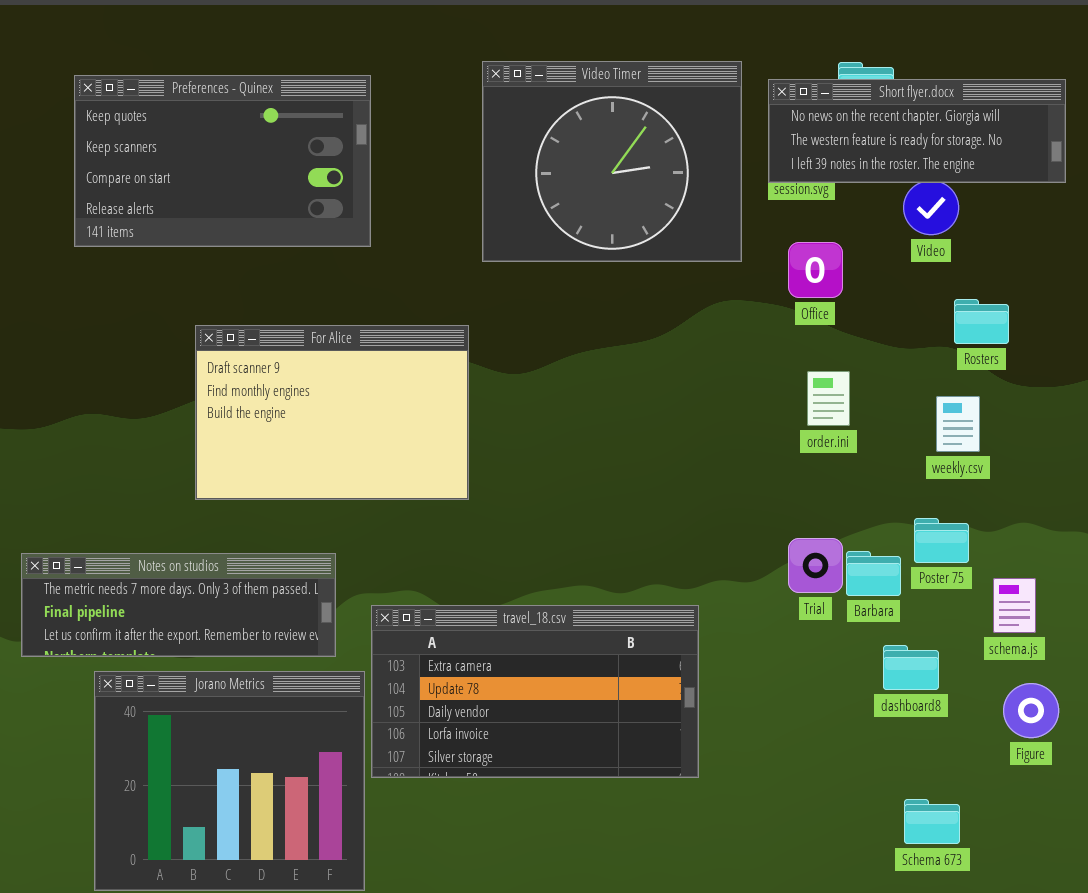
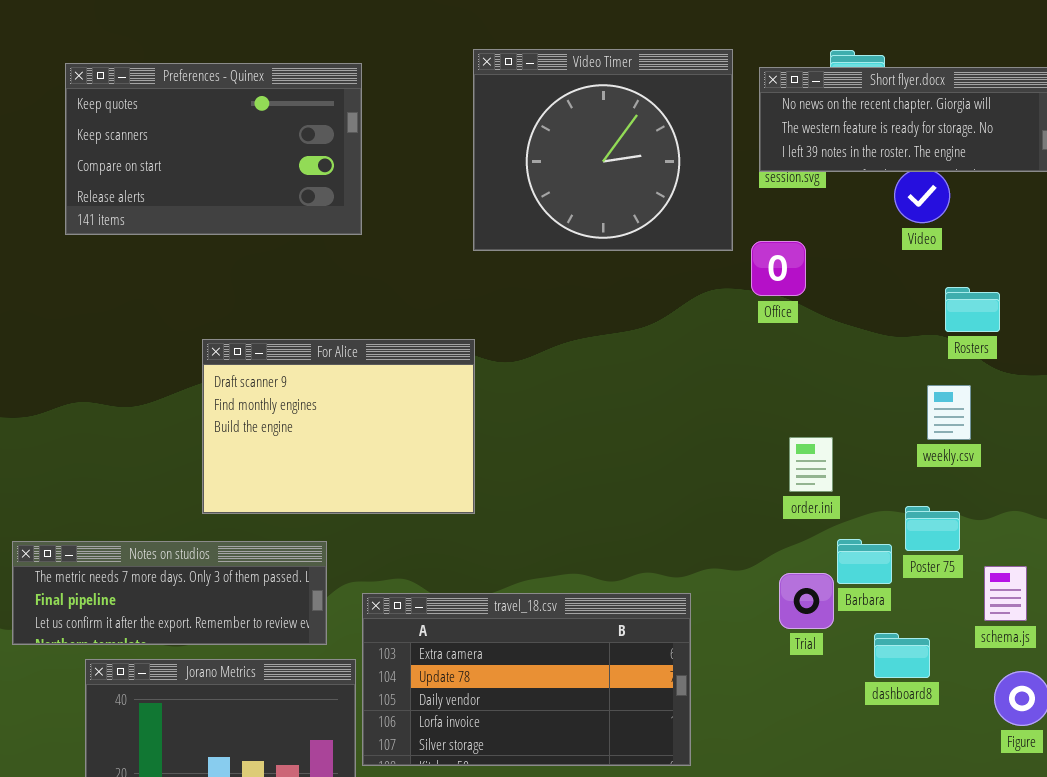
Office: [788,242,843,298] -> [751,241,806,296], moved
For Alice: [195,325,469,500] -> [202,339,475,514], moved
order.ini: [807,371,850,426] -> [789,437,833,492], moved
Trial: [788,538,843,593] -> [779,573,834,629], moved

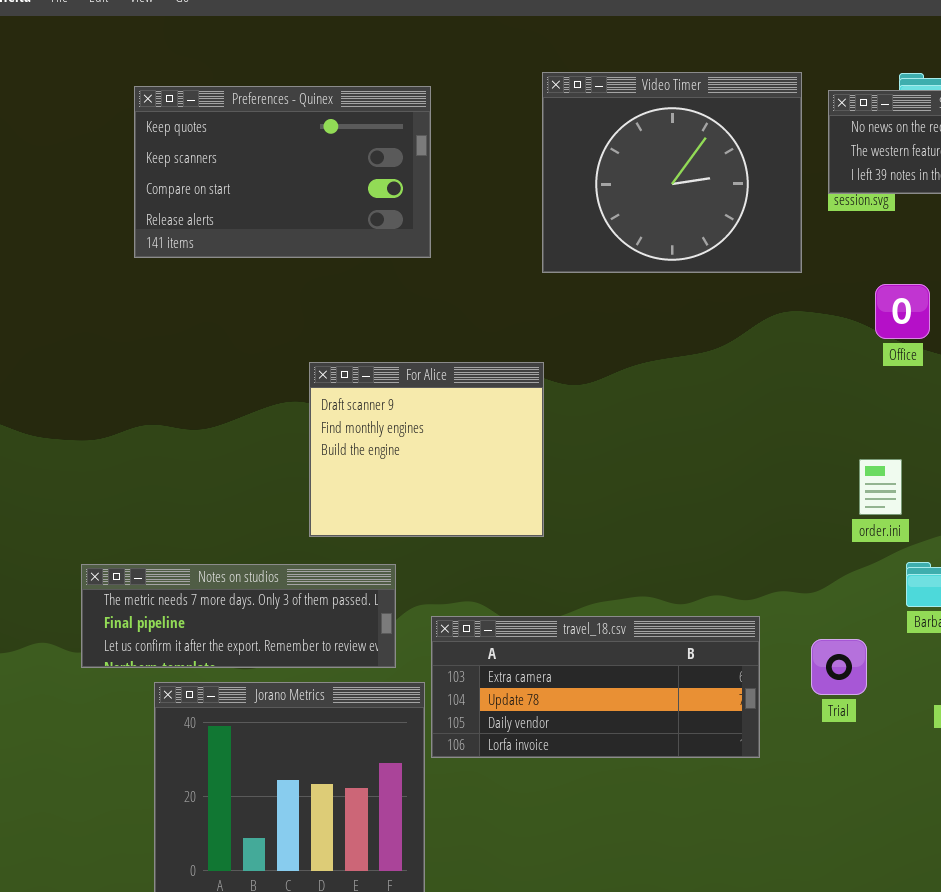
Office: [751,241,806,296] -> [875,284,930,339], moved
For Alice: [202,339,475,514] -> [309,362,544,537], resized
Trial: [779,573,834,629] -> [811,639,867,695], moved
travel_18.csv: [362,593,691,766] -> [431,616,760,758], resized

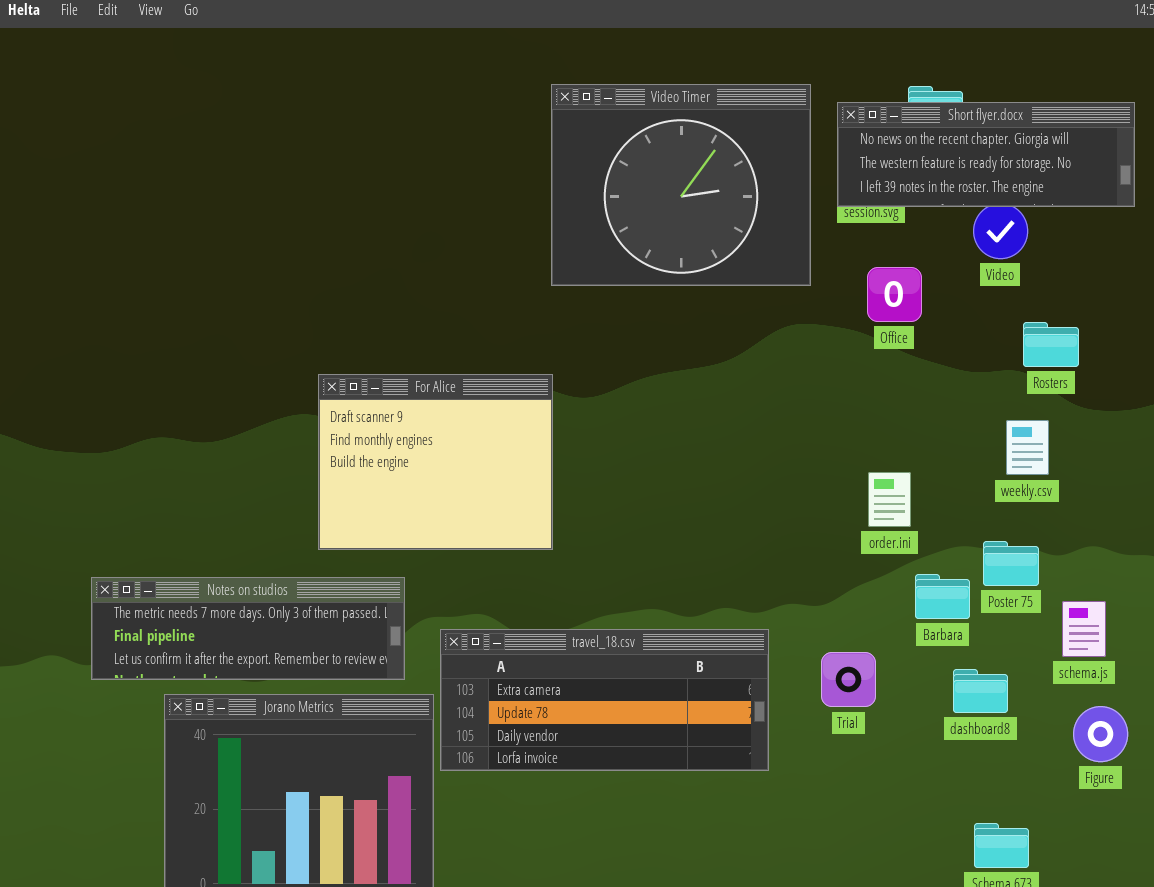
Preferences - Quinex: [134,86,431,258] -> none, closed
Office: [875,284,930,339] -> [867,267,922,322], moved

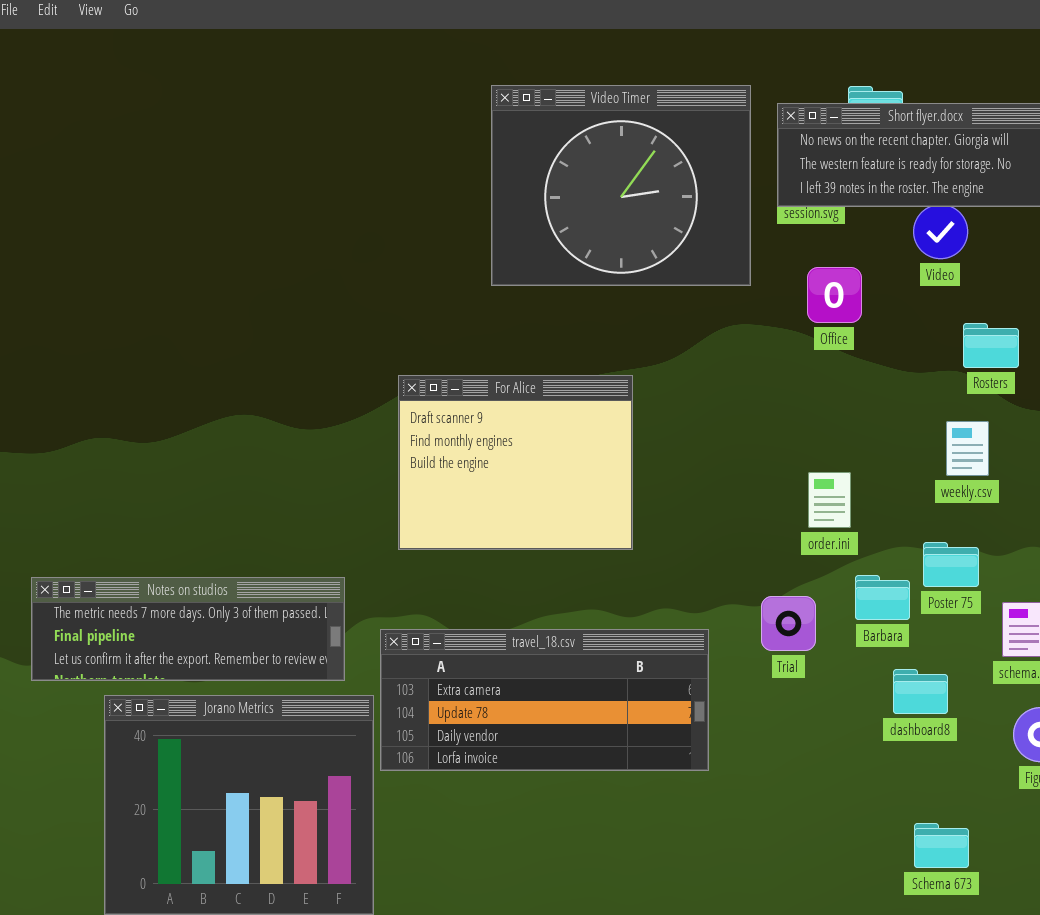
For Alice: [318,374,553,550] -> [398,375,633,550], moved
Trial: [821,652,876,707] -> [761,596,816,651], moved

